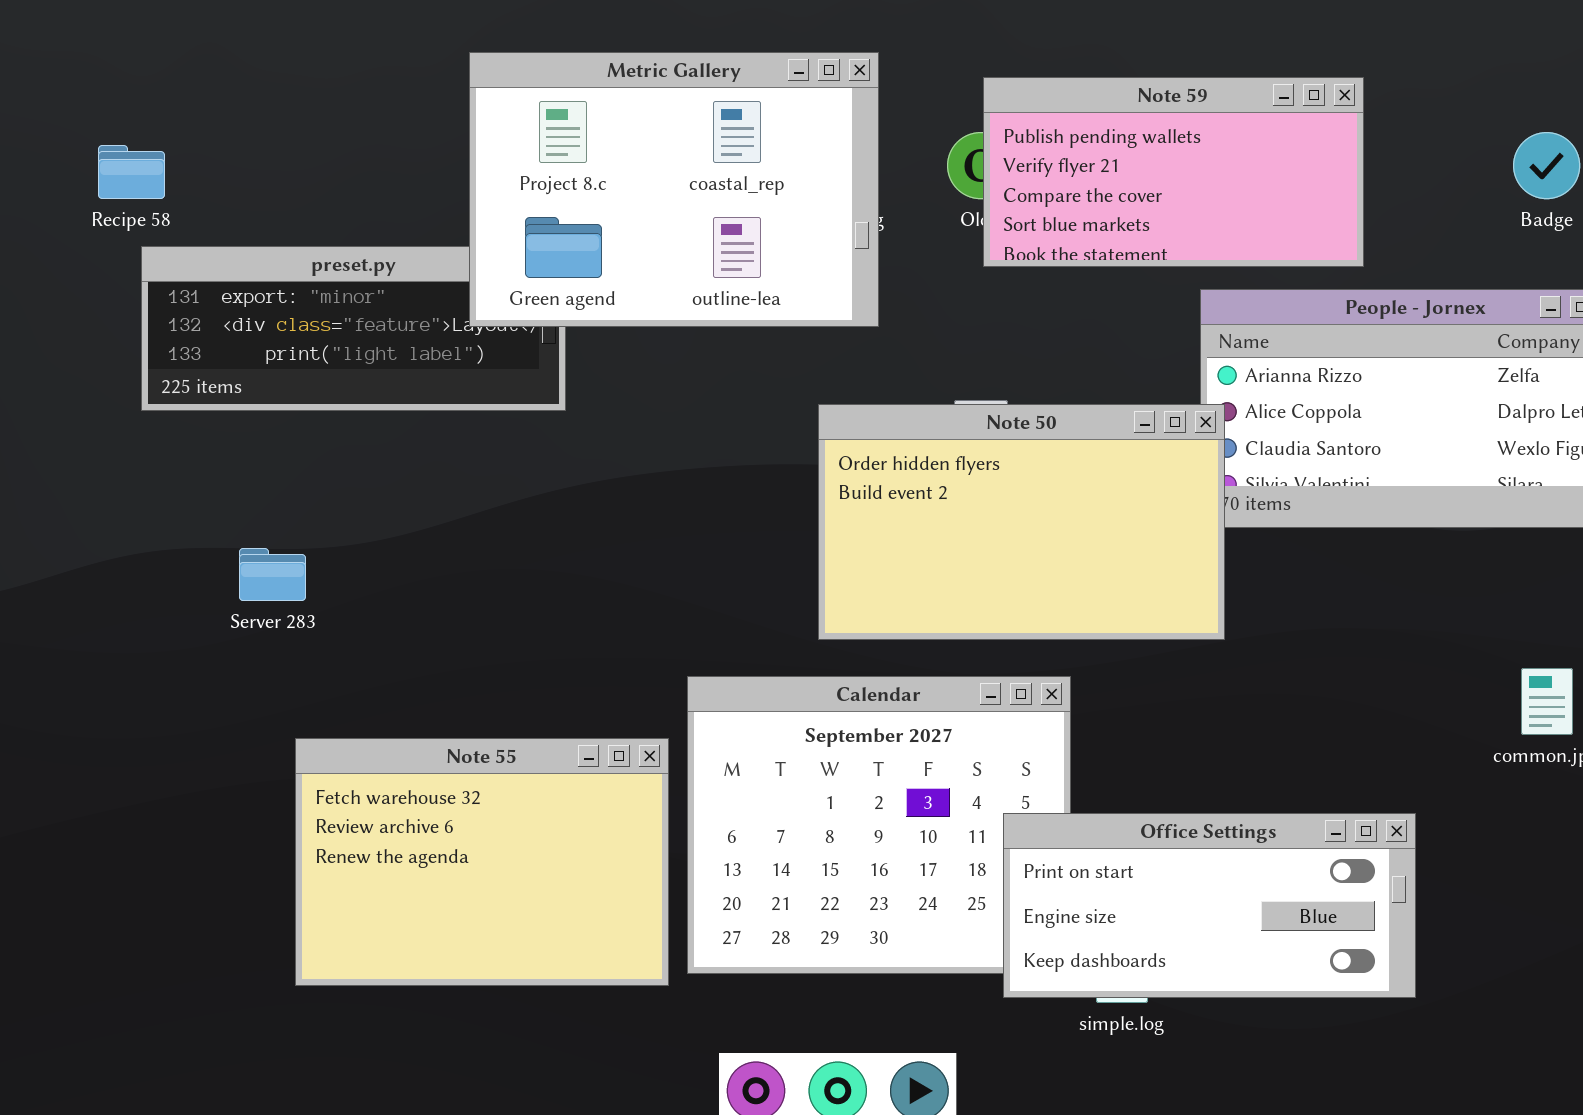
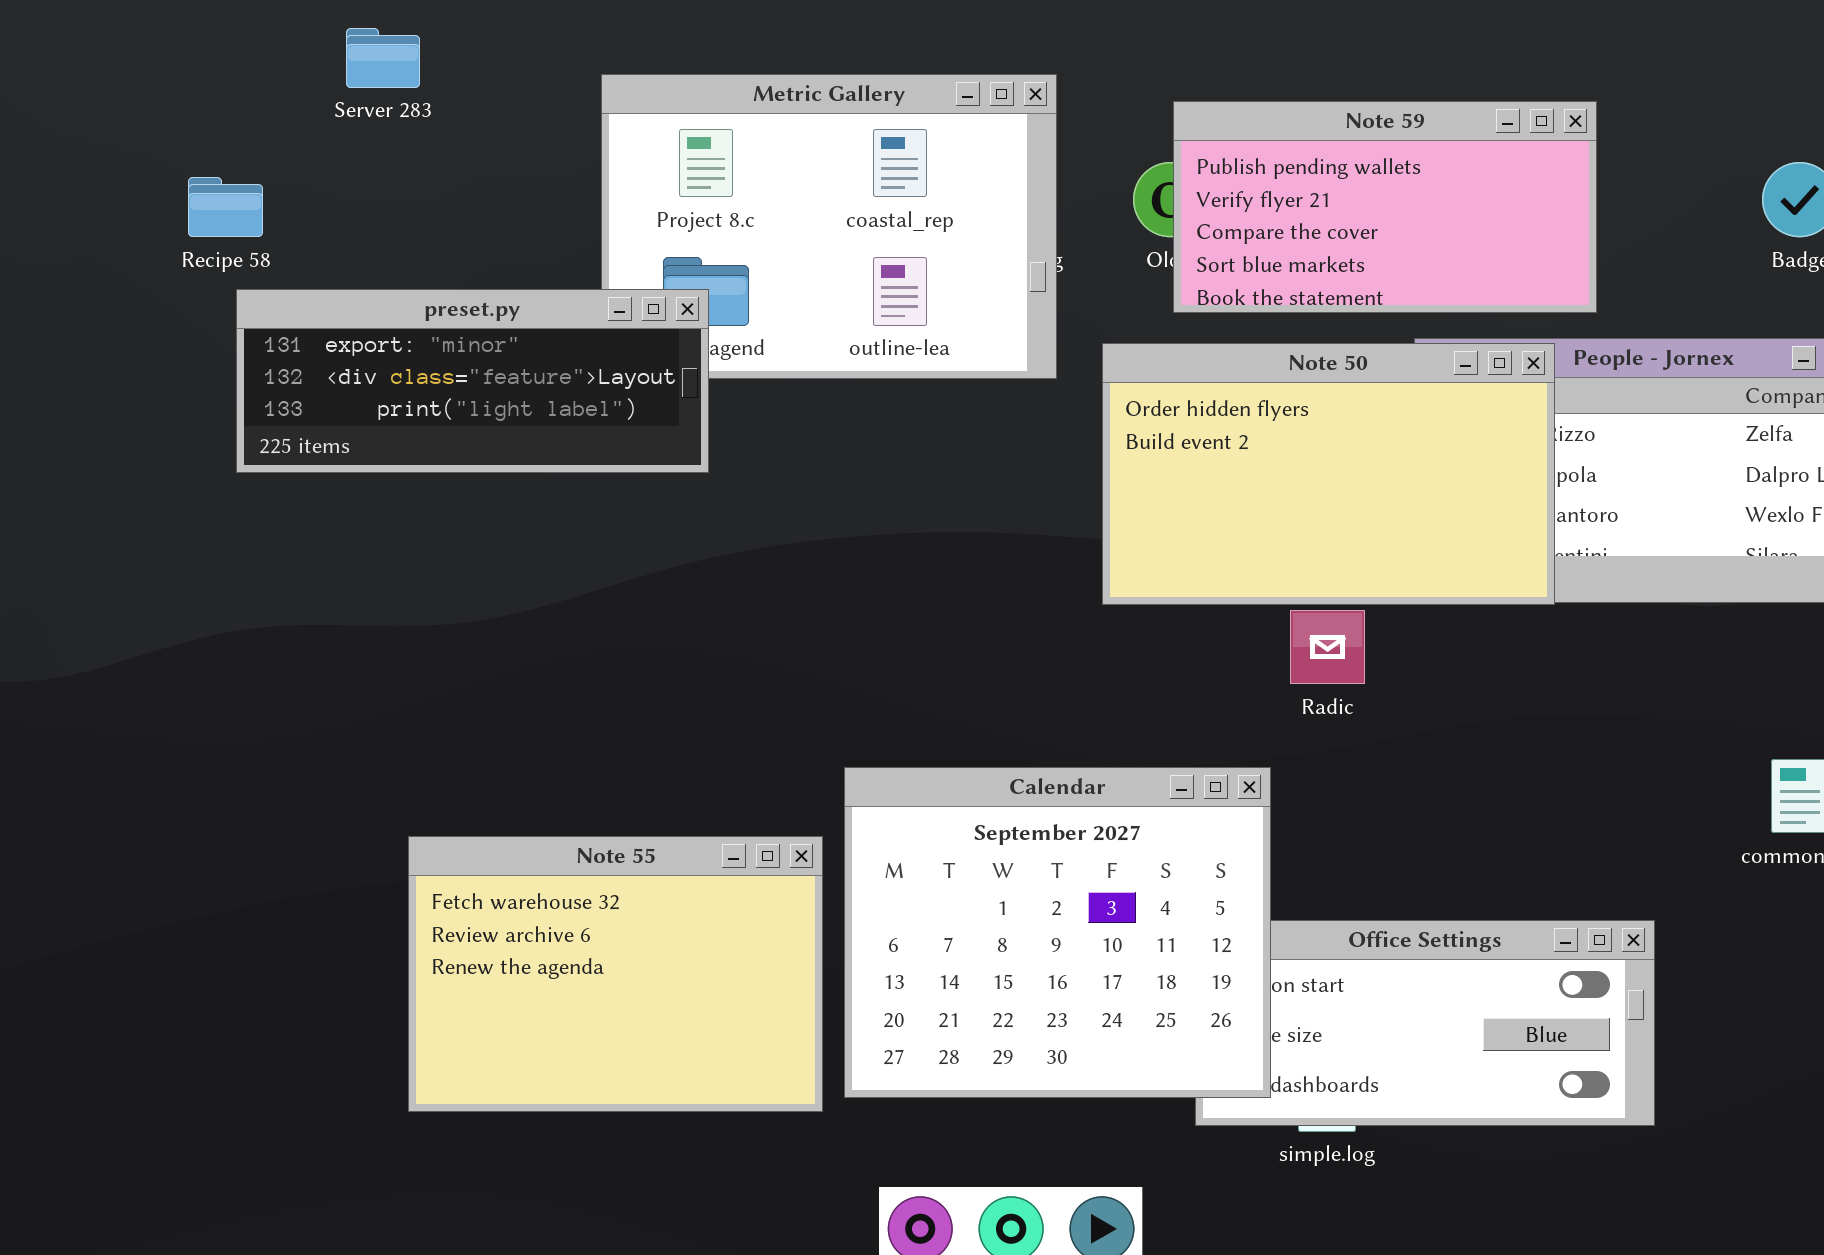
preset.py: [141,246,566,411] -> [236,289,709,473], raised
Note 50: [818,404,1225,640] -> [1102,343,1555,605], moved
Server 283: [239,548,306,601] -> [346,28,420,88], moved
Calendar: [687,676,1071,974] -> [844,767,1271,1098], raised

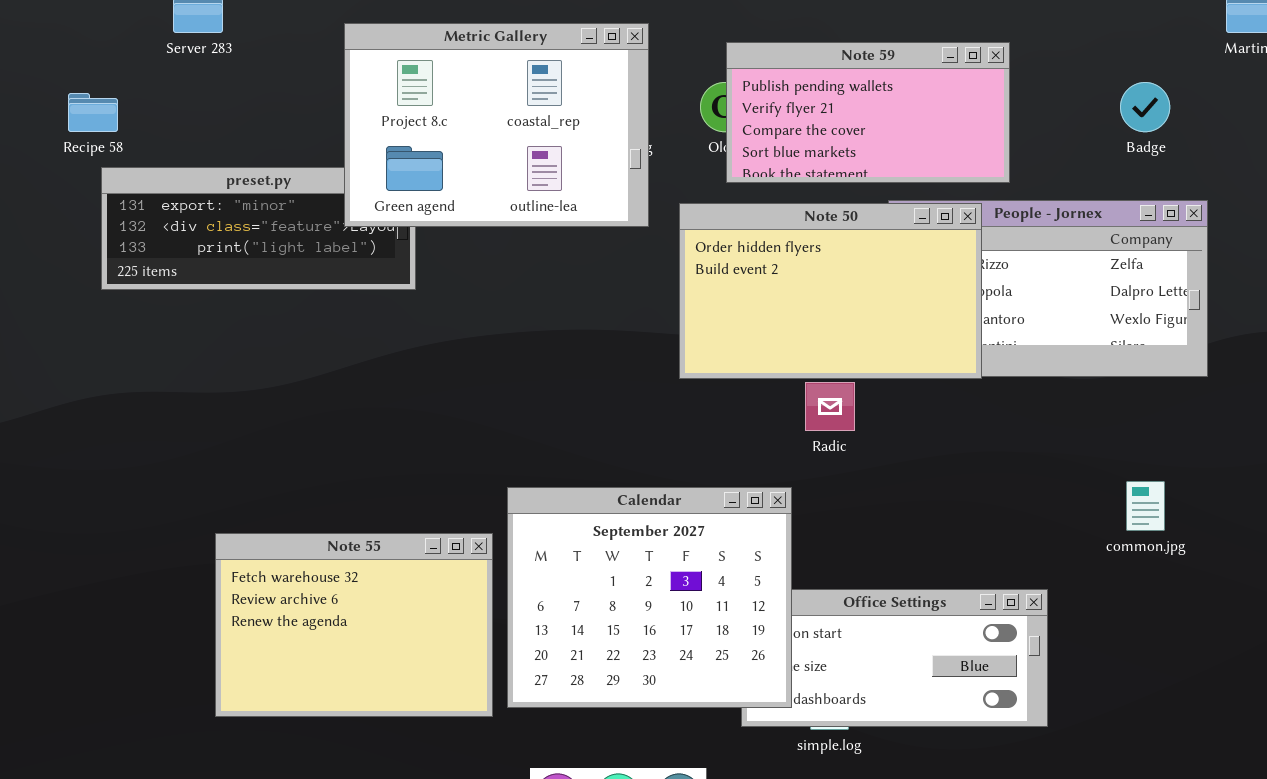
Metric Gallery: [601,74,1057,379] -> [344,23,649,227], raised

